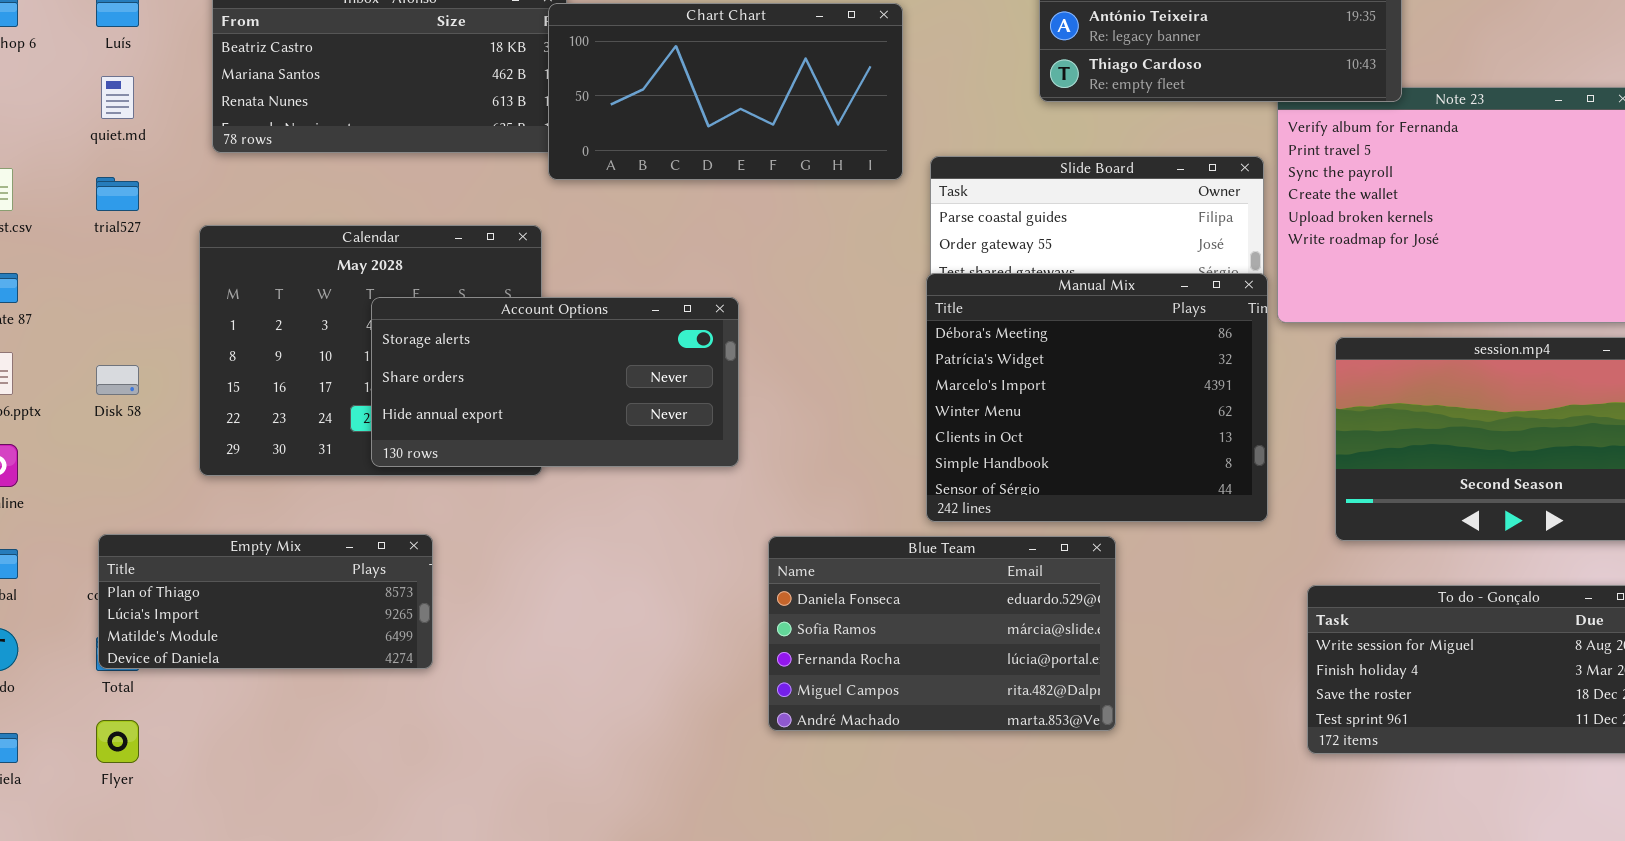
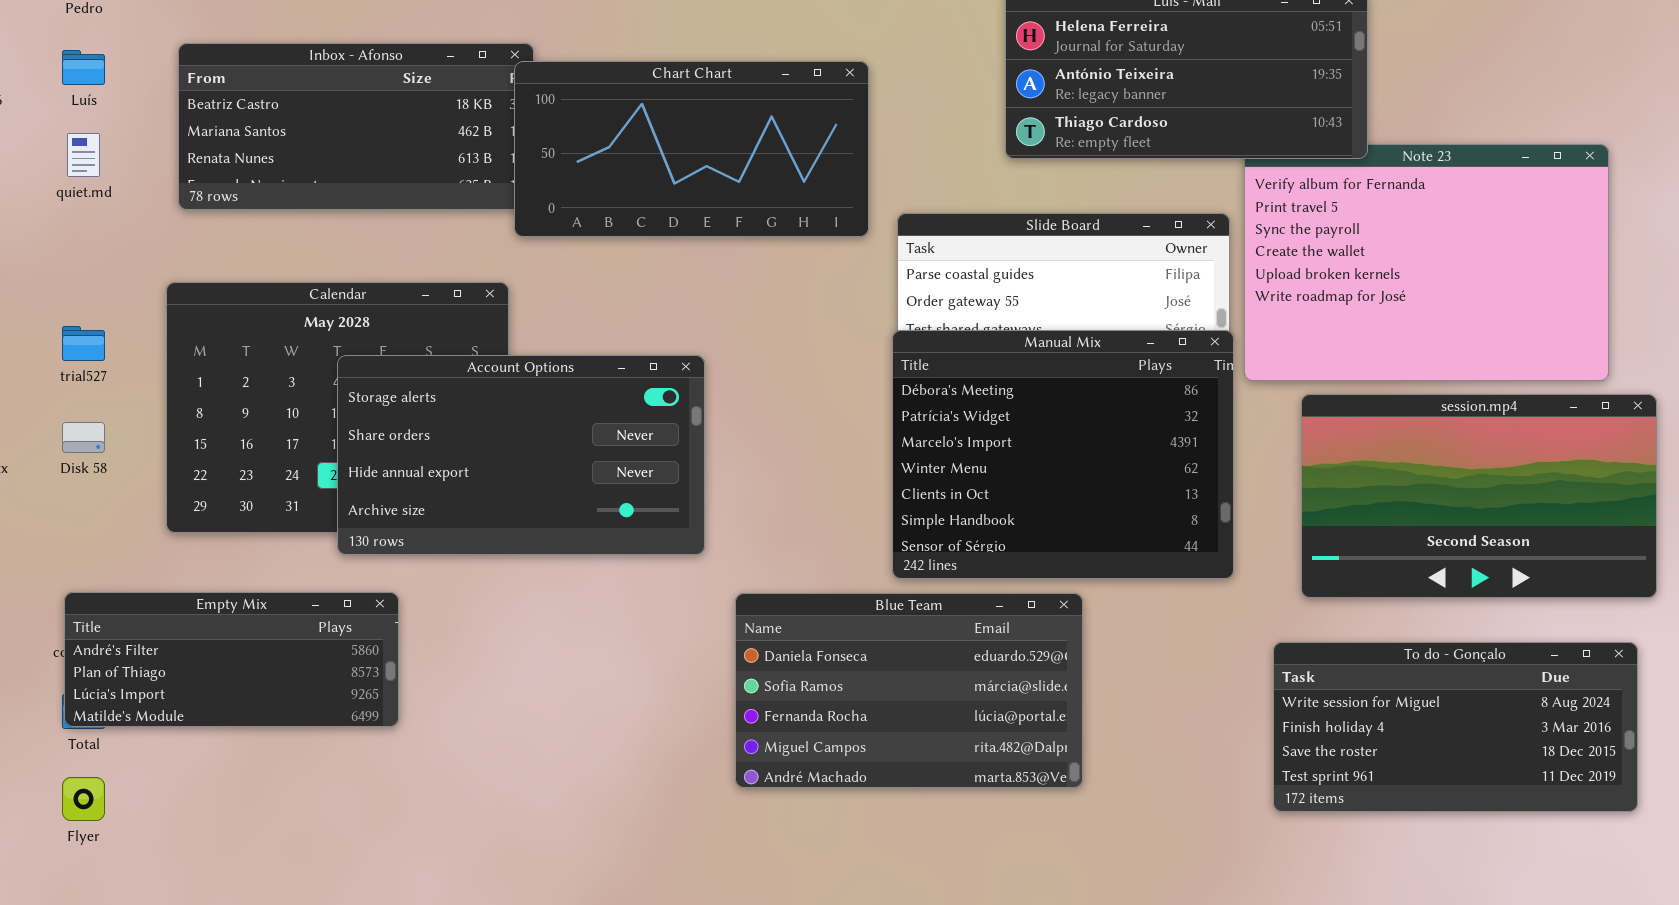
trial527: [96,177,139,211] -> [62,326,105,361], moved
Account Options: [371,297,739,467] -> [337,355,705,555], resized
Empty Mix: [98,534,433,669] -> [64,592,399,727], scrolled up 1 row

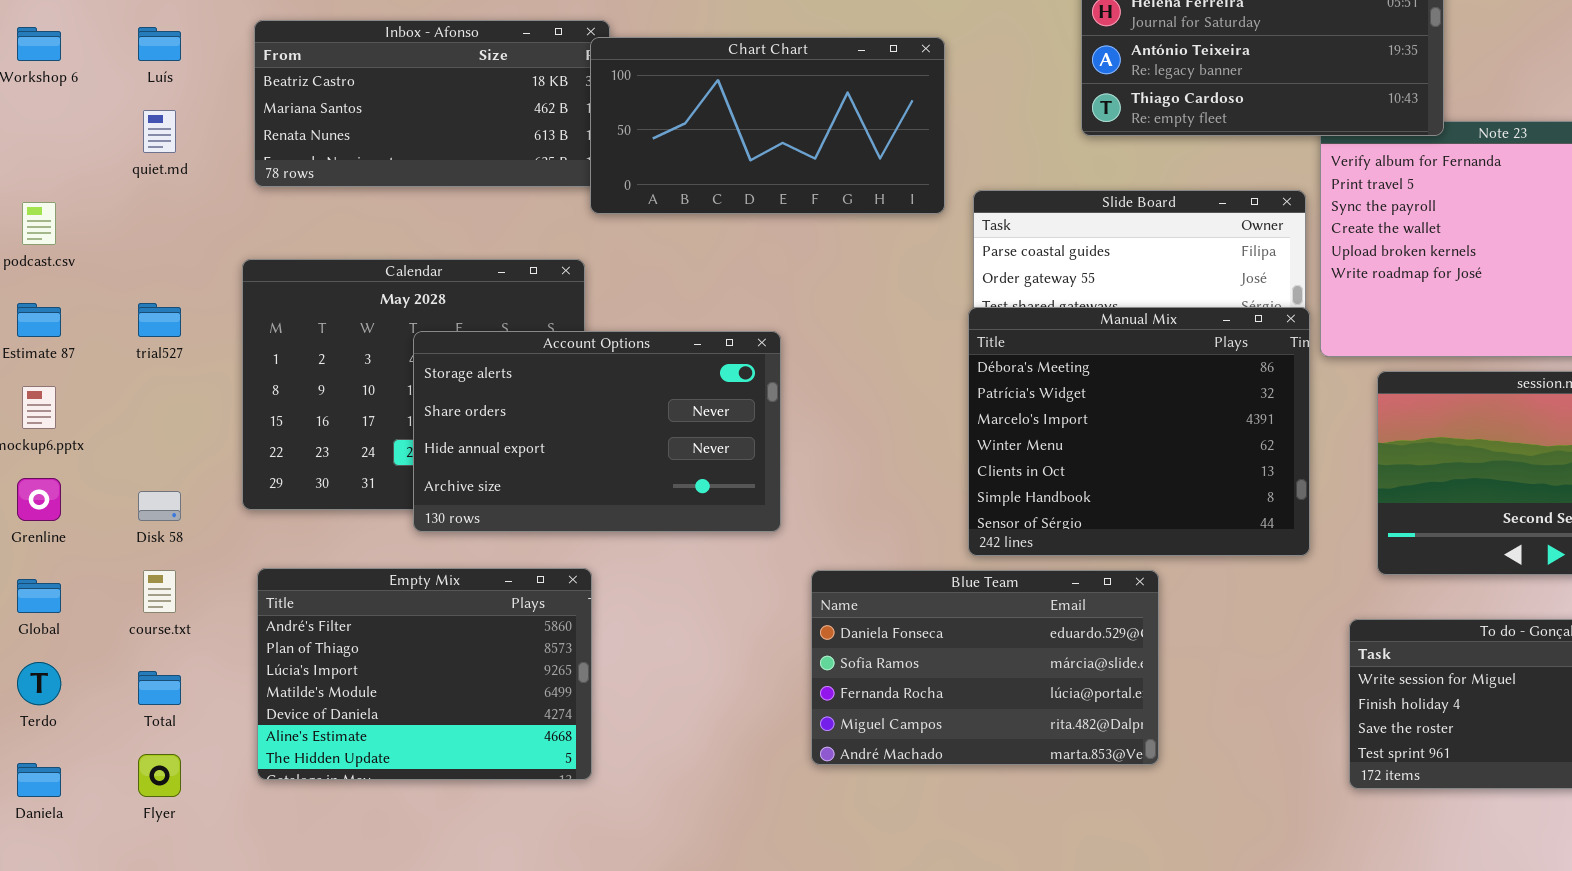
Disk 58: [62,422,105,453] -> [138,491,181,521], moved
Empty Mix: [64,592,399,727] -> [257,568,592,780], moved, resized

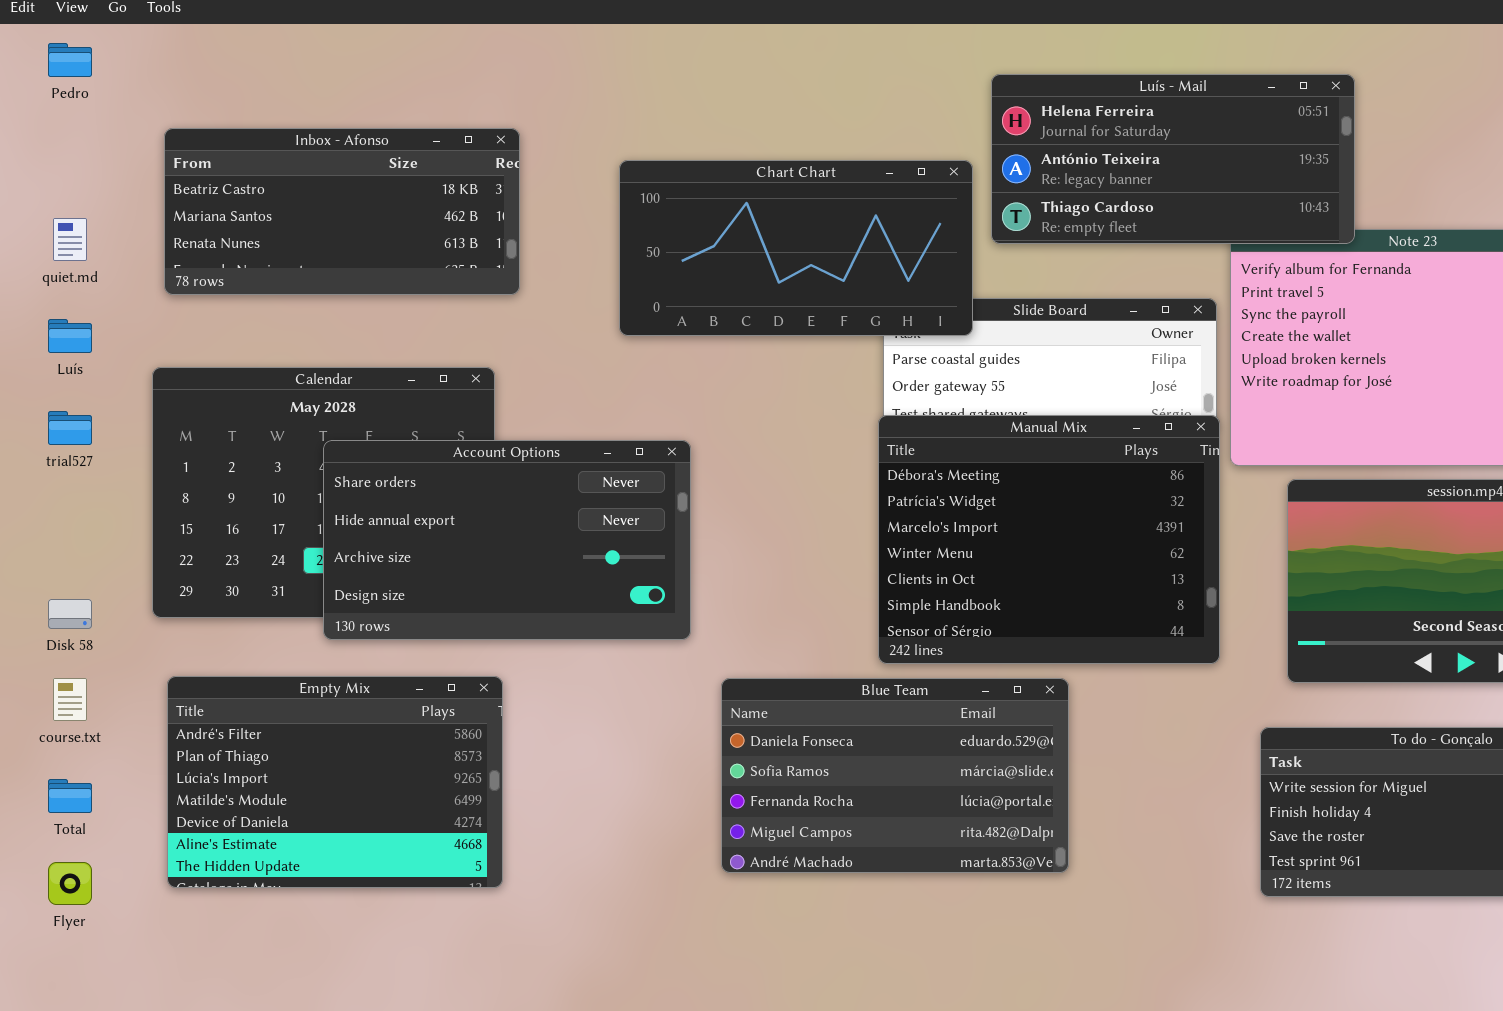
Luís: [138,27,181,61] -> [48,319,92,353], moved
Chart Chart: [590,37,945,214] -> [619,160,973,336], moved
Account Options: [413,331,781,532] -> [323,440,691,640], scrolled down 1 row

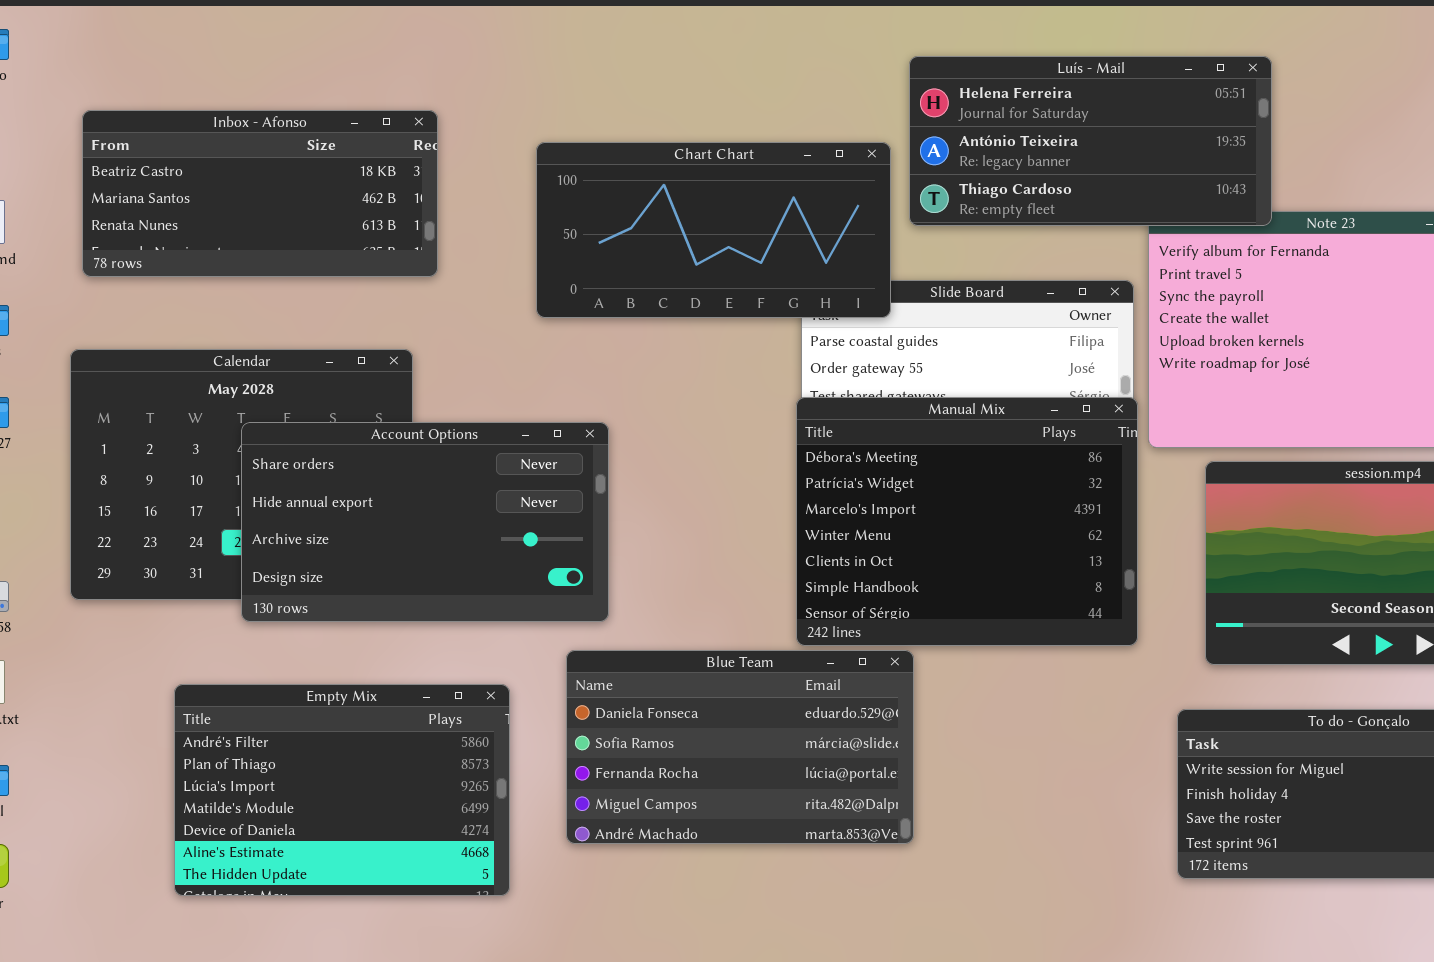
Empty Mix: [167,676,503,888] -> [174,684,510,896], moved
Blue Team: [721,678,1069,873] -> [566,650,914,844], moved

